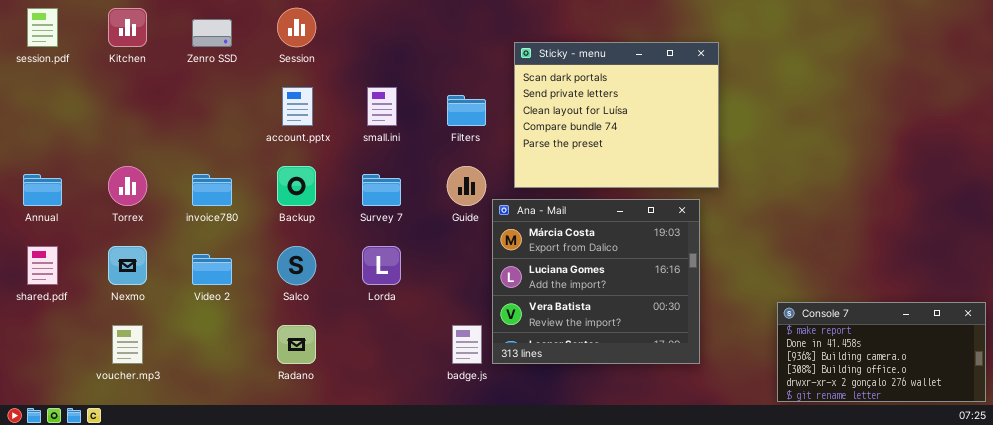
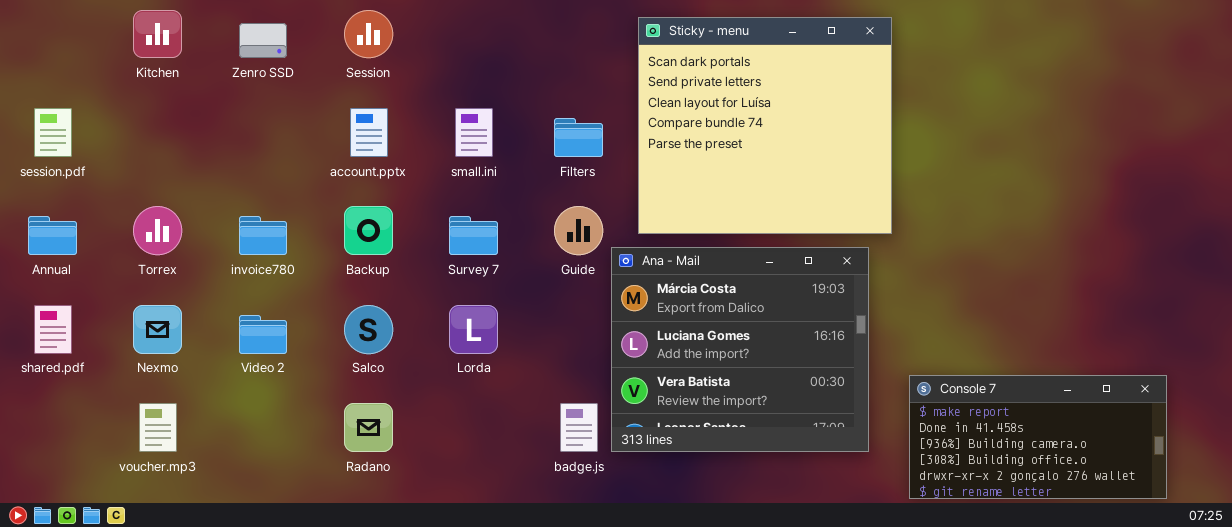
session.pdf: [27,8,58,47] -> [34,108,72,157], moved
Sticky - menu: [514,42,719,188] -> [638,17,892,234], resized
Console 7: [777,302,986,402] -> [909,375,1167,499], moved

